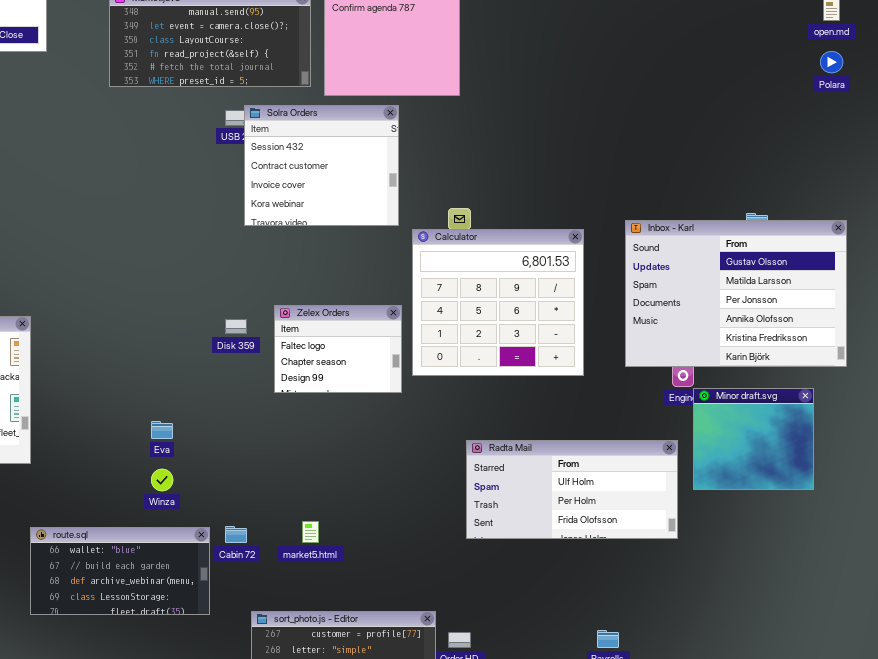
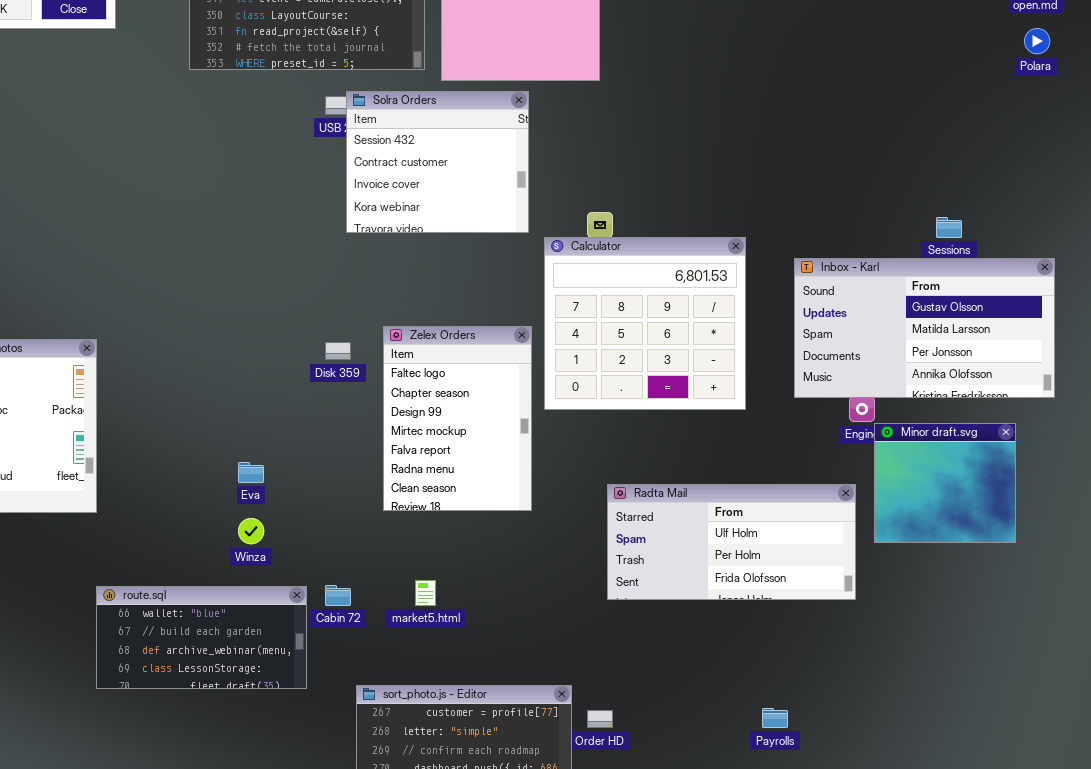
Inbox - Karl: [625,220,847,367] -> [794,258,1055,398], resized
Zelex Orders: [274,305,402,393] -> [383,326,532,511], resized

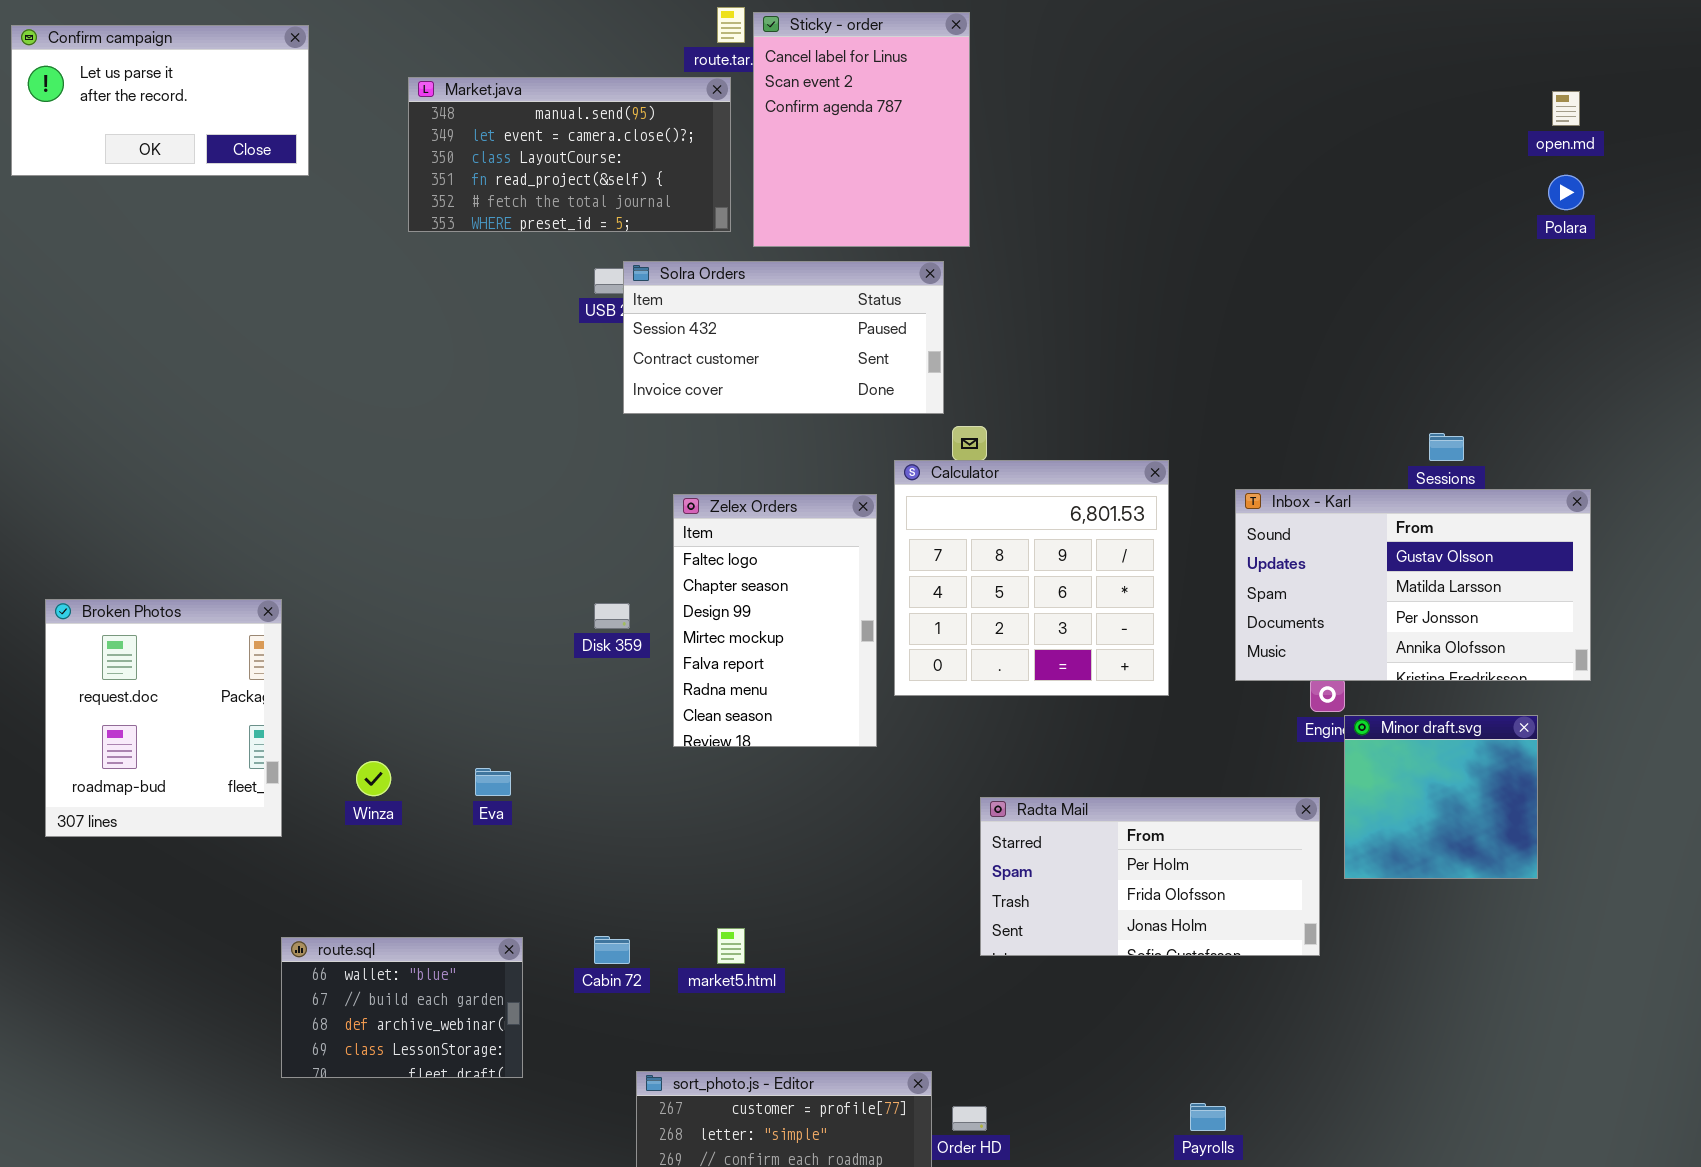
Solra Orders: [346,91,529,233] -> [623,261,944,414], resized
Zelex Orders: [383,326,532,511] -> [673,494,877,747], moved
Radta Mail: [607,484,856,600] -> [980,797,1320,956], scrolled down 1 row
Winza: [238,518,264,544] -> [356,761,391,796], moved
route.sql: [96,586,307,689] -> [281,937,523,1078], resized

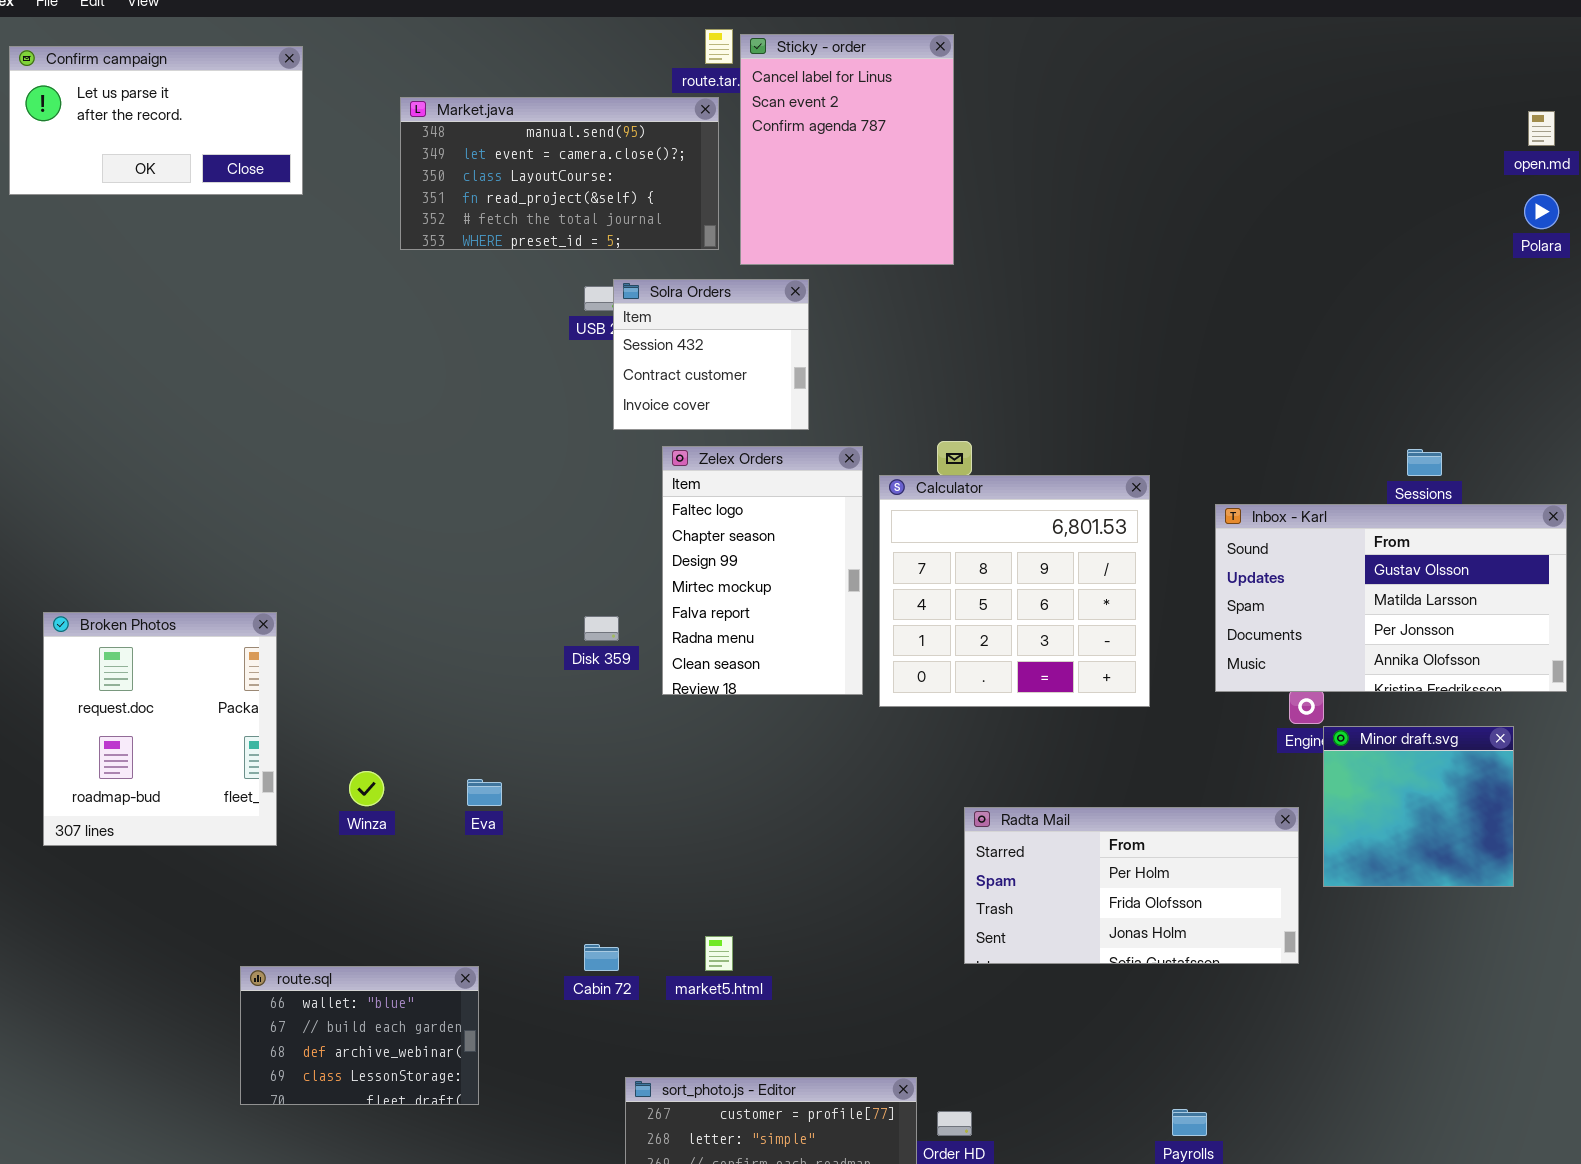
Solra Orders: [623,261,944,414] -> [613,279,809,430], resized
Zelex Orders: [673,494,877,747] -> [662,446,863,695], moved
route.sql: [281,937,523,1078] -> [240,966,479,1105], moved

